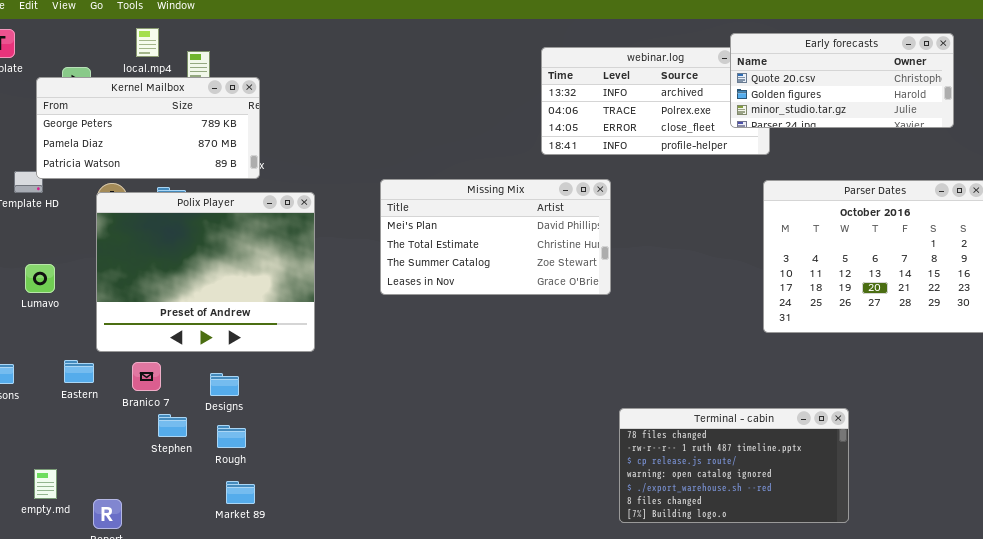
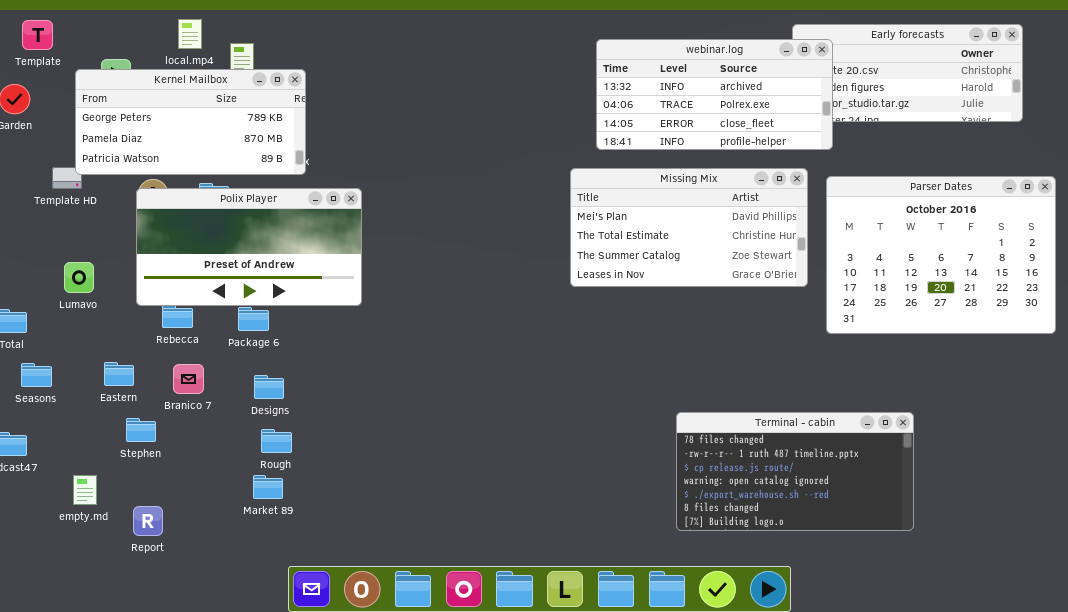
webinar.log: [541,47,770,155] -> [596,39,833,150], raised
Missing Mix: [380,179,611,295] -> [570,168,808,287], moved
Polix Player: [96,192,315,352] -> [136,188,362,306], resized
Stephen: [158,414,187,437] -> [126,418,156,442], moved
Market 89: [226,481,255,504] -> [253,475,283,499], moved

